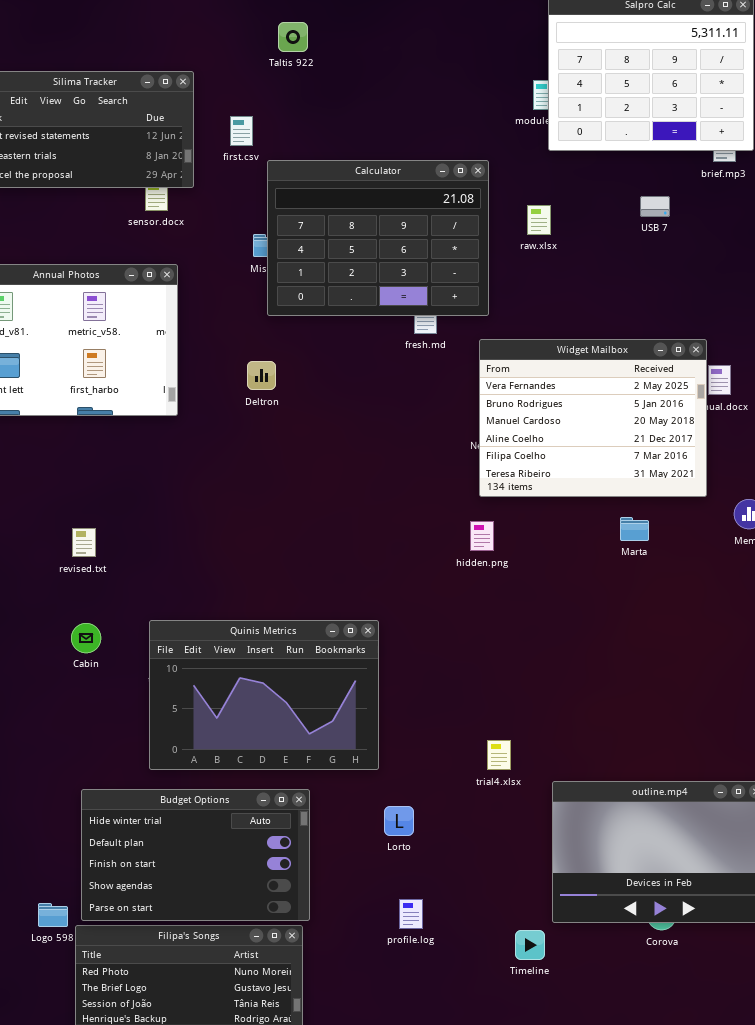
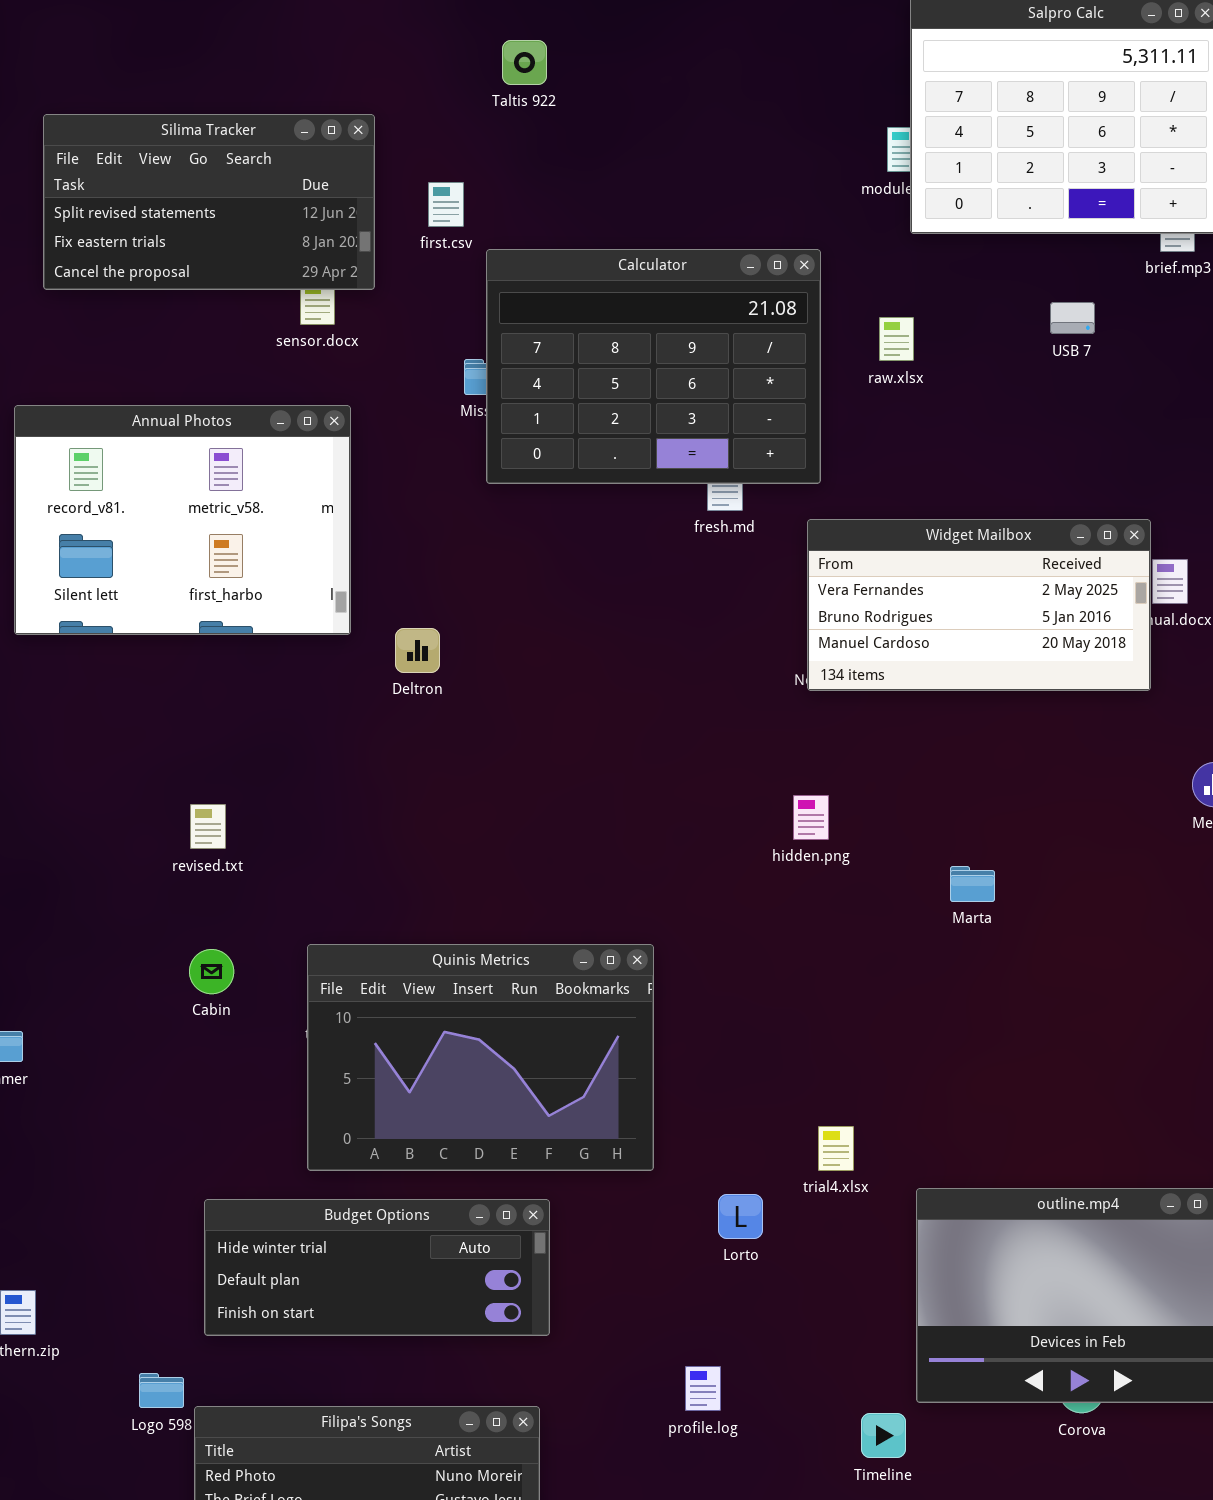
Widget Mailbox: [479,339,707,497] -> [807,519,1151,691], resized
Deltron: [247,361,276,390] -> [395,628,440,673], moved
Marta: [620,517,649,541] -> [950,866,995,902], moved
Budget Options: [81,789,310,921] -> [204,1199,550,1336], resized
Lorto: [384,806,414,836] -> [718,1194,763,1239], moved

